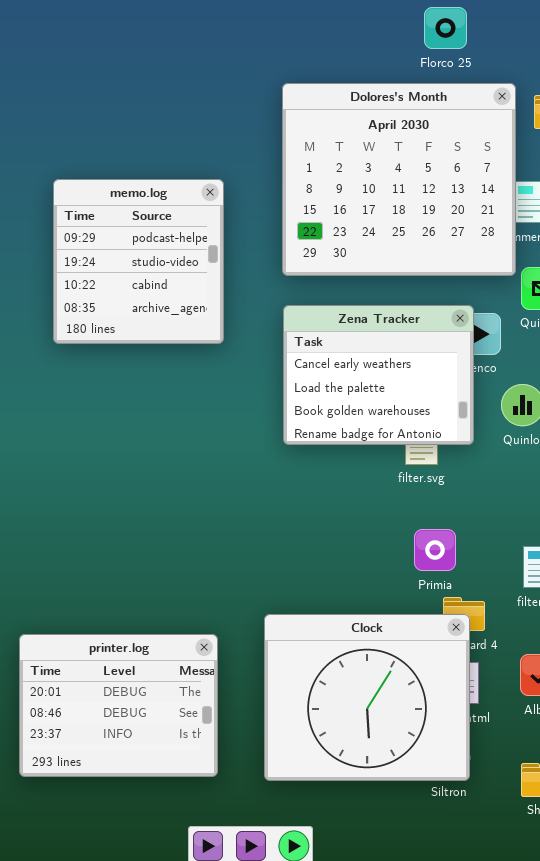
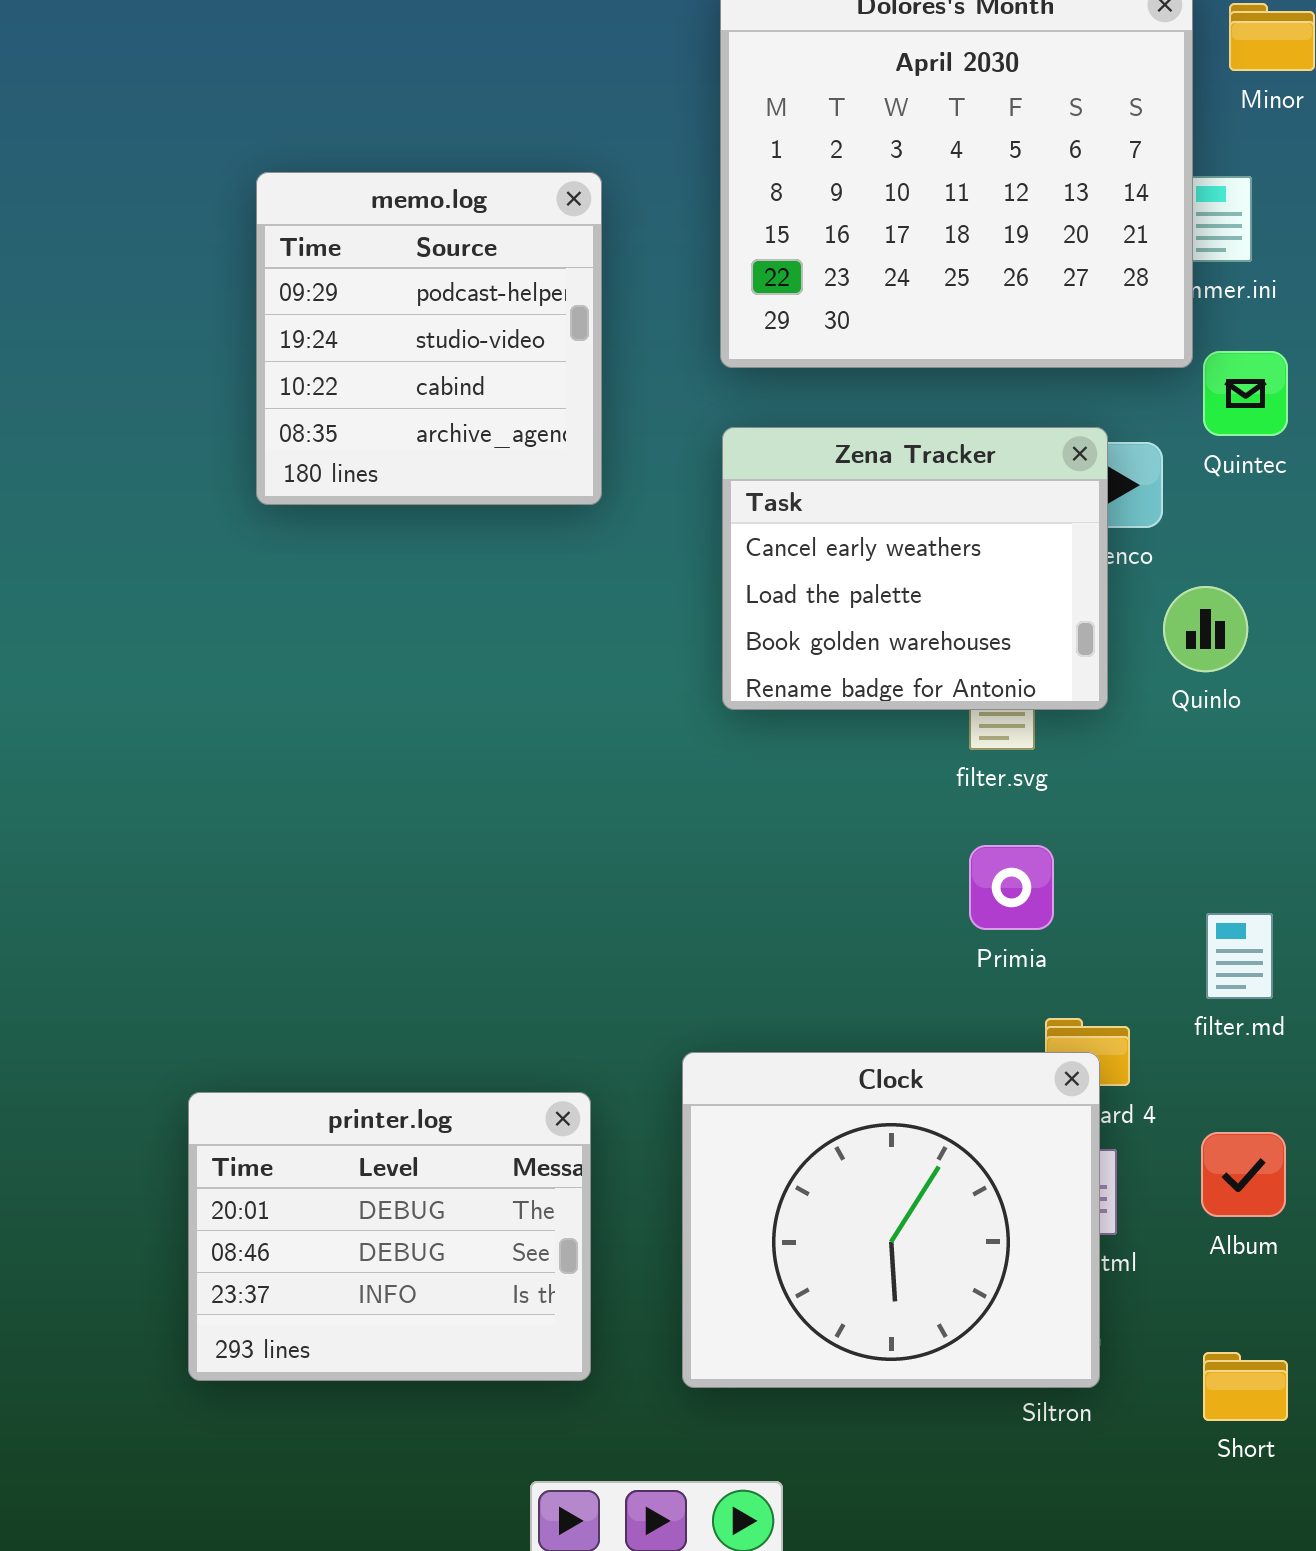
Primia: [414,529,456,571] -> [969,845,1054,930], moved

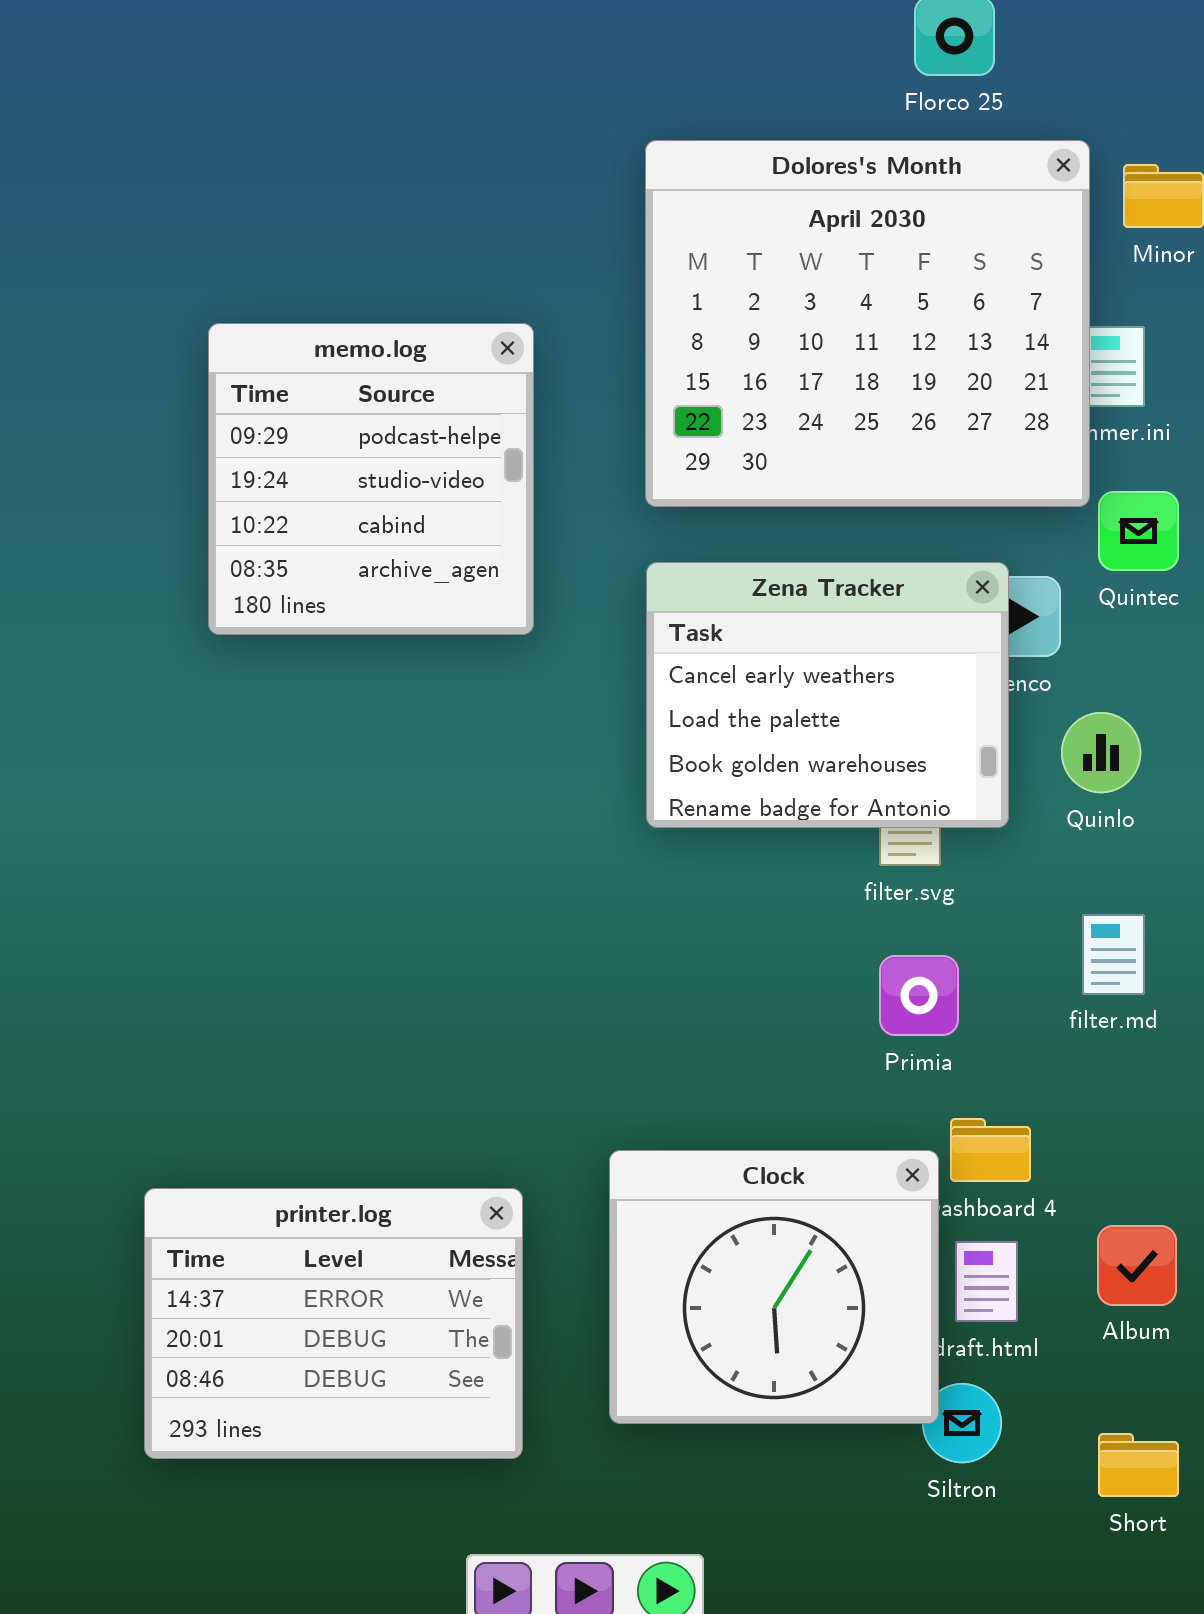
filter.md: [1206,913,1273,999] -> [1082,914,1145,995], moved
Clock: [682,1052,1100,1388] -> [609,1150,939,1424], resized
printer.log: [188,1092,591,1381] -> [144,1188,523,1459], scrolled up 1 row

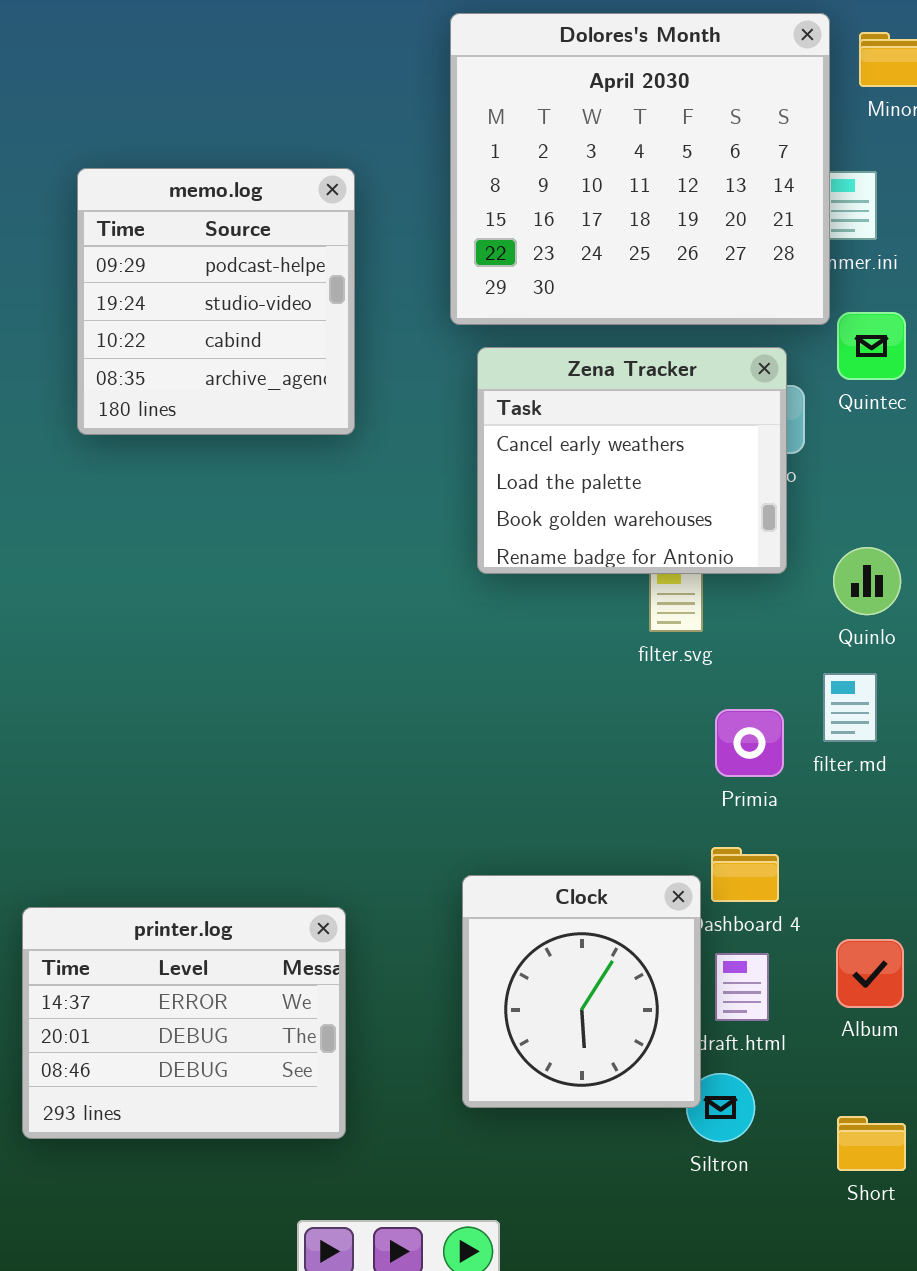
Zena Tracker: [646,562,1009,828] -> [477,347,787,574], moved
Quinlo: [1061,712,1141,793] -> [833,547,901,615], moved
Primia: [879,955,959,1036] -> [715,709,784,777], moved
Clock: [609,1150,939,1424] -> [462,875,701,1108], resized

